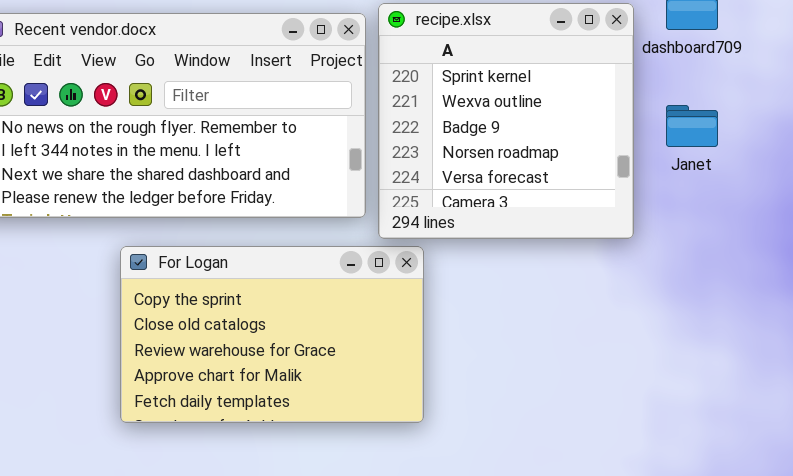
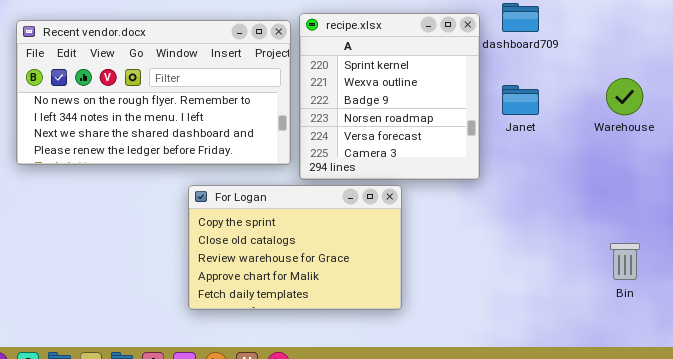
For Logan: [120,246,424,423] -> [188,185,402,310], moved

